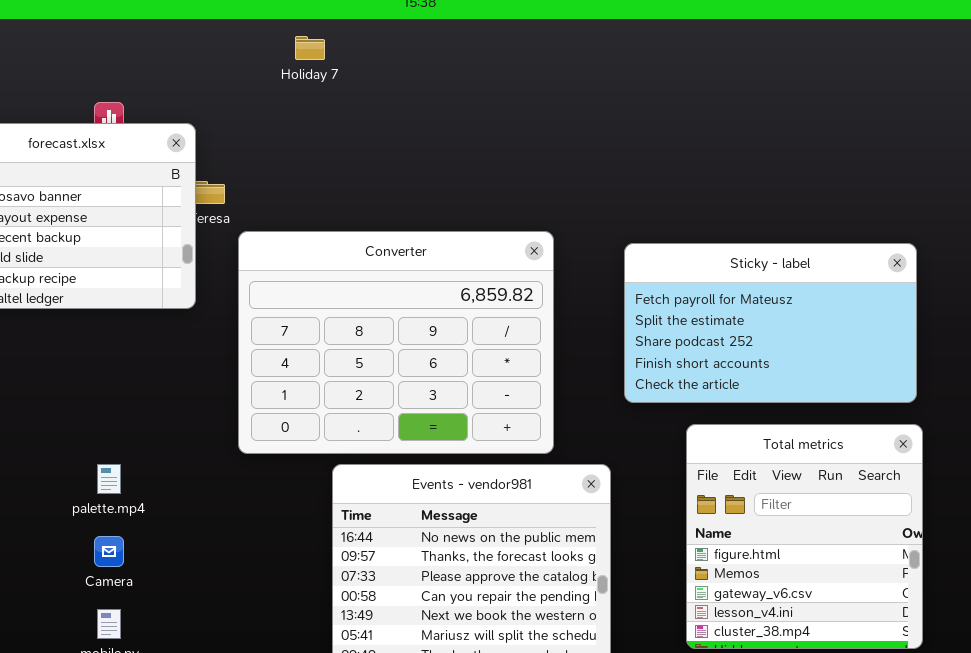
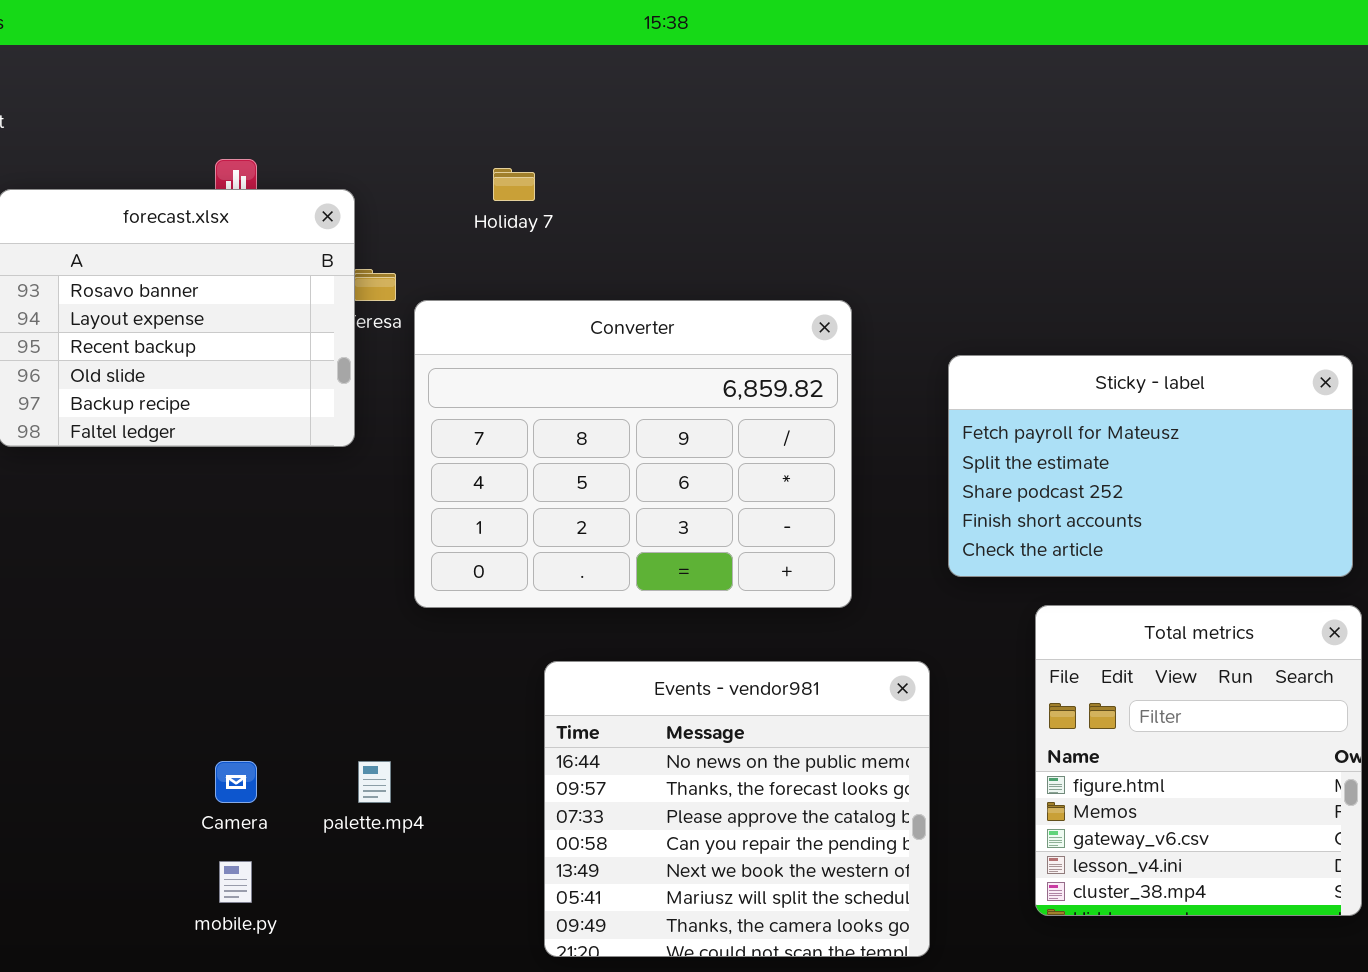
Holiday 7: [295,36,325,60] -> [493,168,535,201], moved
Converter: [238,231,554,454] -> [414,300,852,608], moved
palette.mp4: [97,464,121,494] -> [358,761,391,803], moved

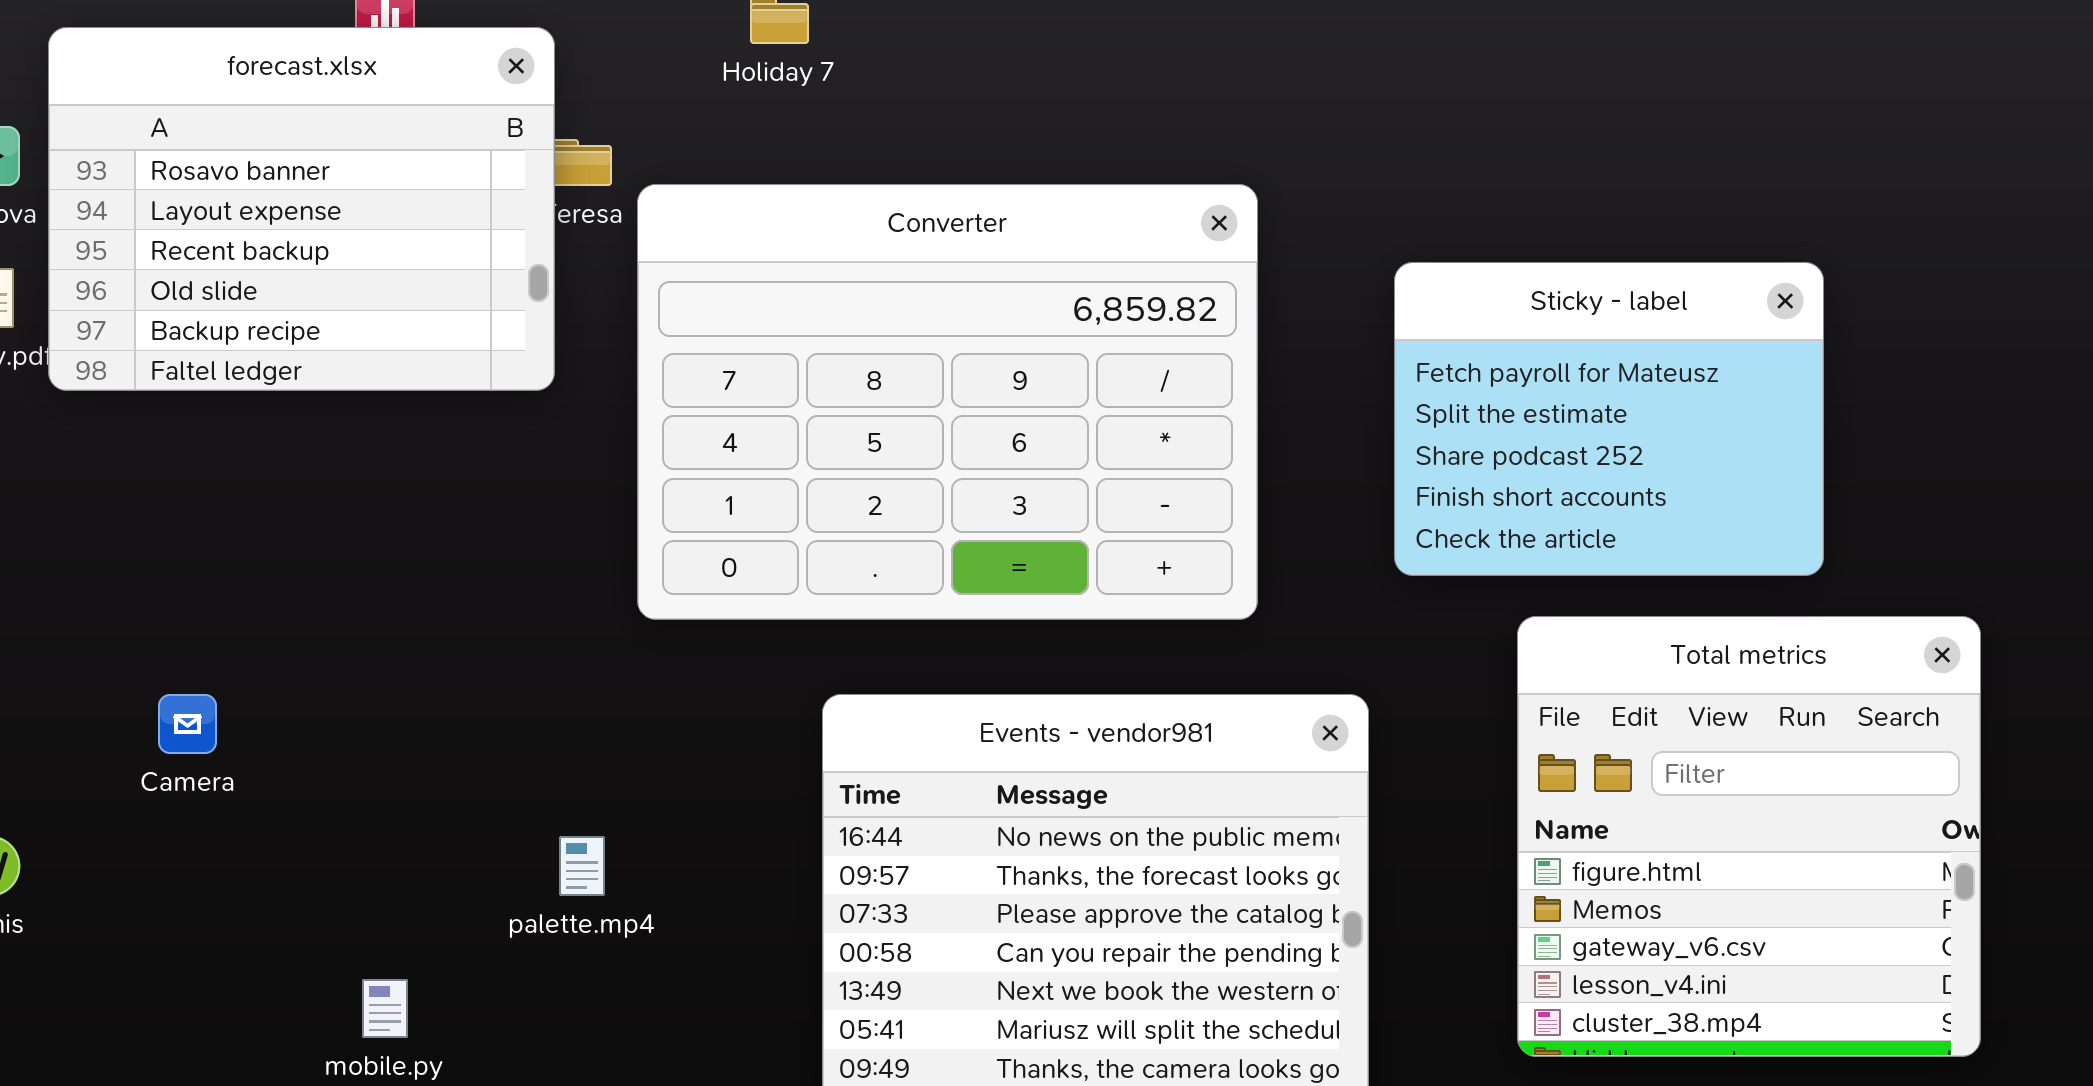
Sticky - label: [948,355,1353,577] -> [1394,262,1824,576], resized
Camera: [215,761,257,803] -> [158,694,217,754], moved

